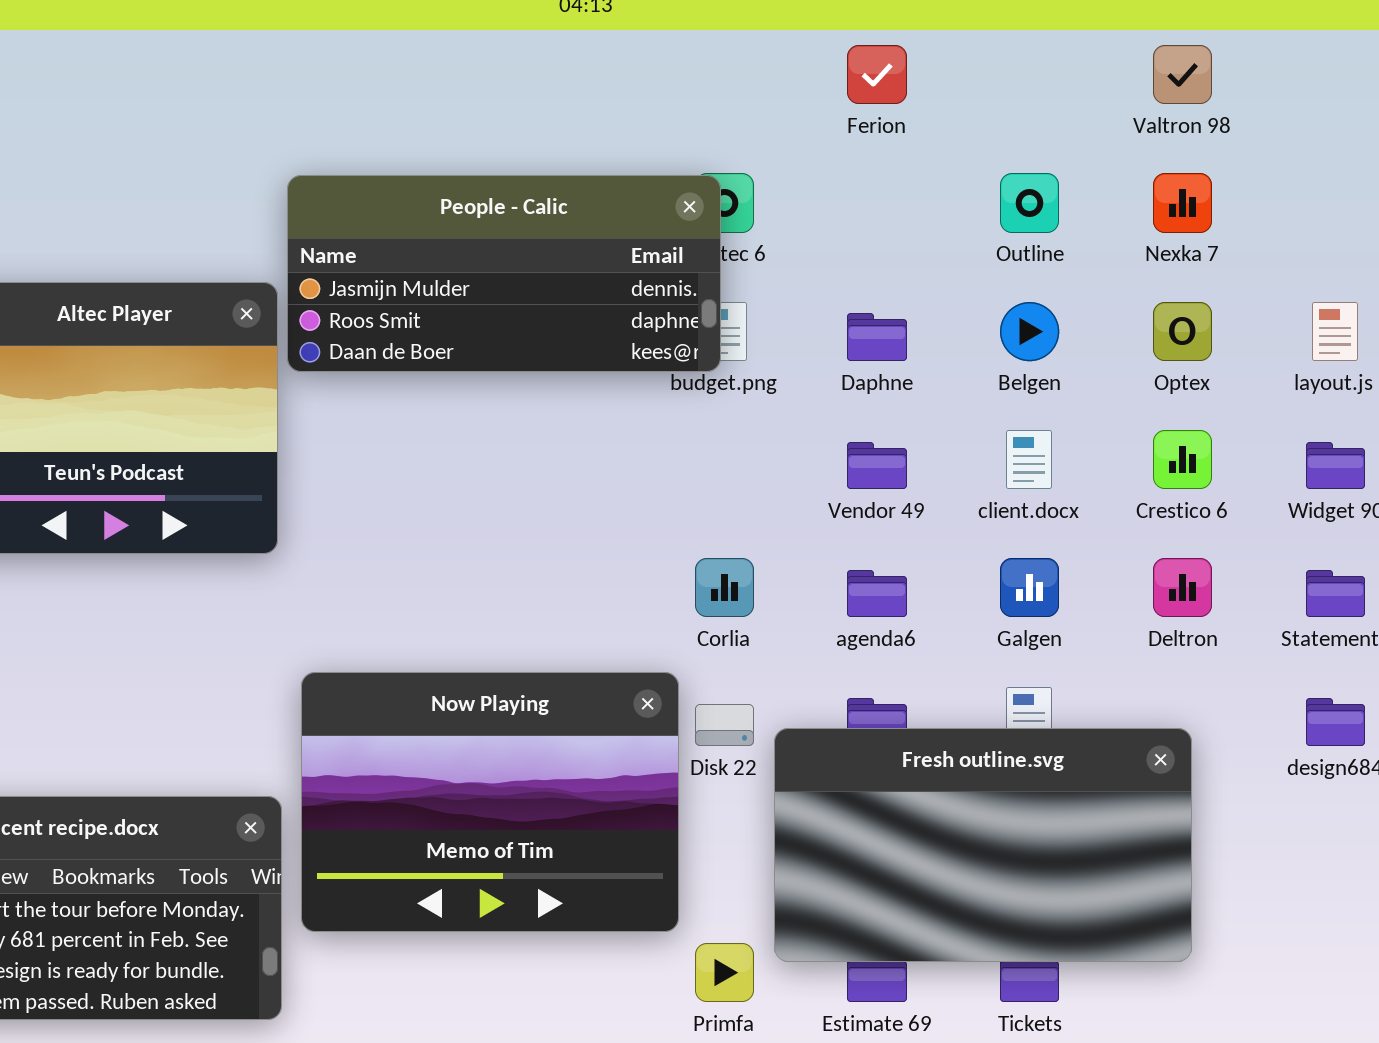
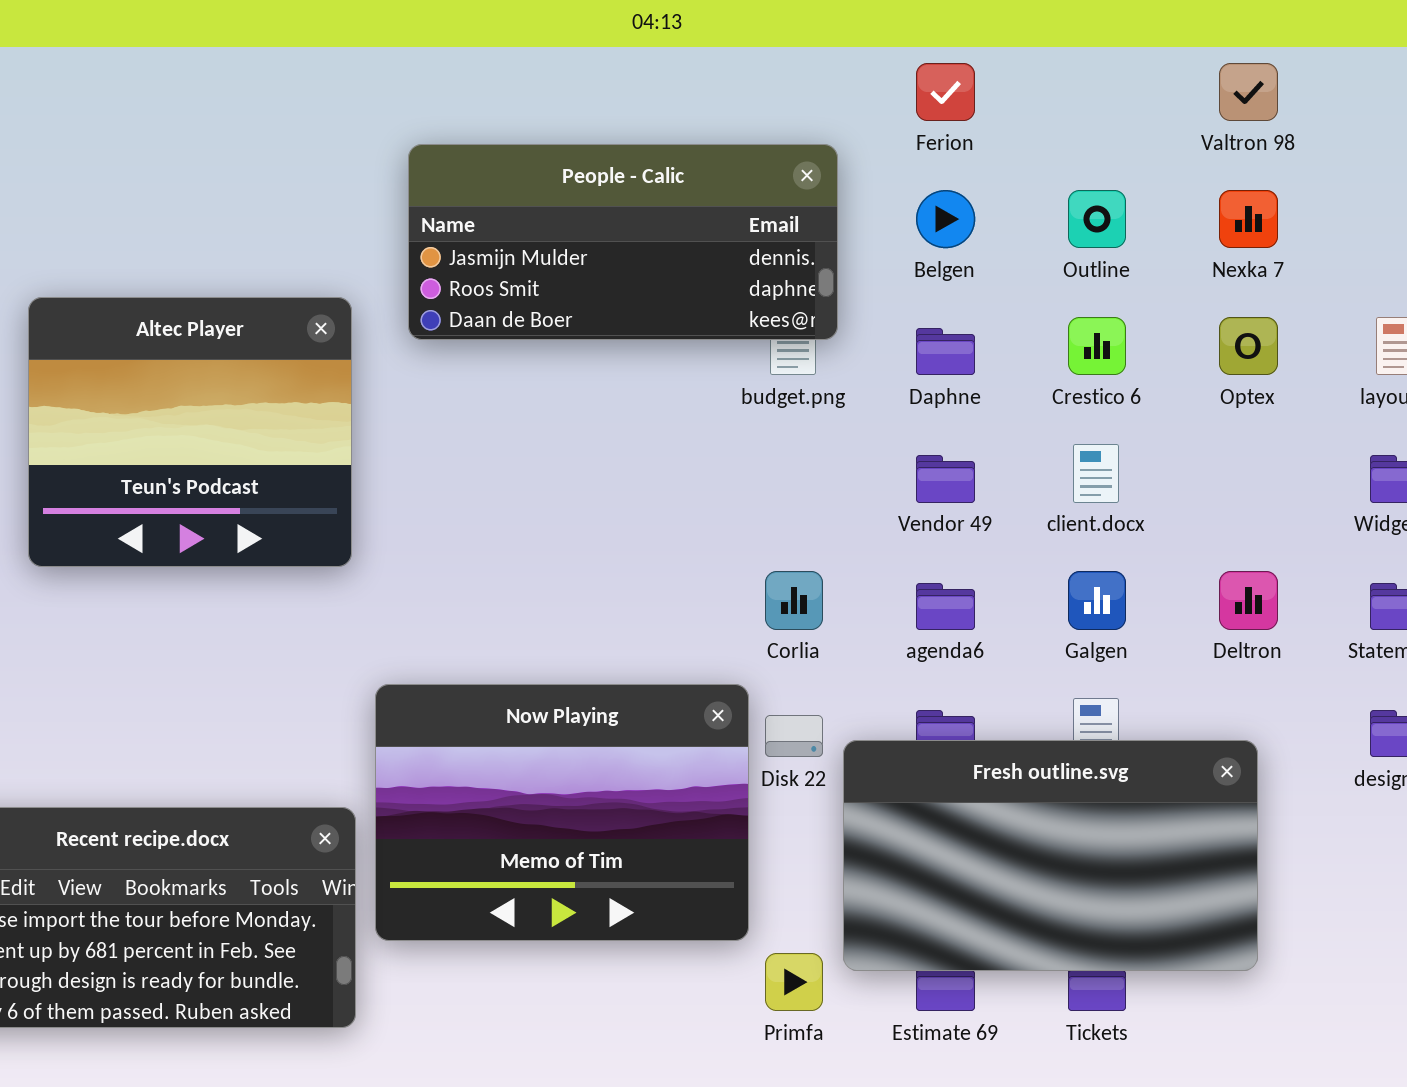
People - Calic: [287,175,721,372] -> [408,144,838,340], moved
Belgen: [1000,302,1059,361] -> [916,190,975,248], moved
Crestico 6: [1153,430,1212,489] -> [1068,317,1126,375], moved

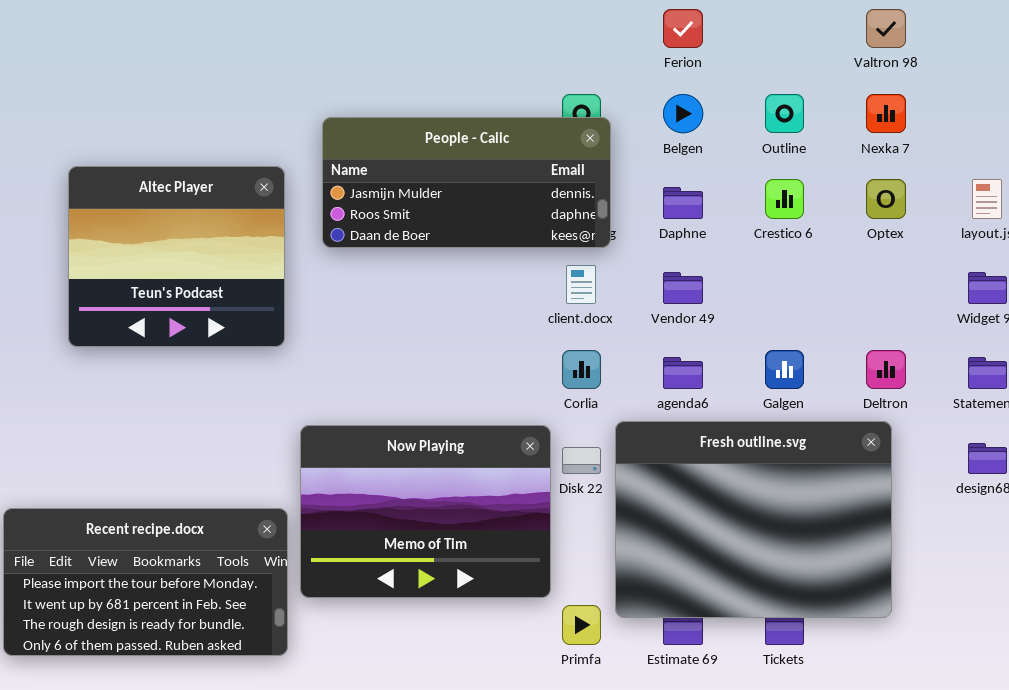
People - Calic: [408,144,838,340] -> [322,117,611,248], moved
client.docx: [1073,444,1119,503] -> [566,265,596,304], moved
Fresh outline.svg: [843,740,1258,971] -> [615,421,892,618], resized

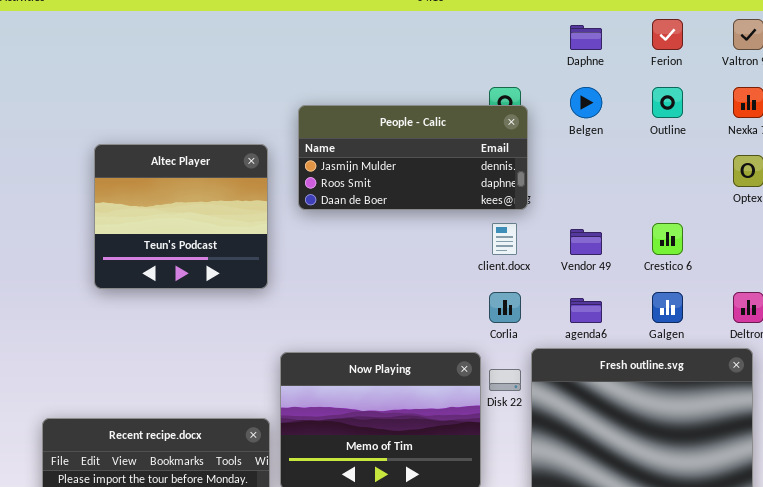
Ferion: [663,9,703,48] -> [652,19,683,50], moved
Crestico 6: [765,179,804,219] -> [652,223,683,255], moved
Daphne: [663,187,703,219] -> [570,25,602,50], moved

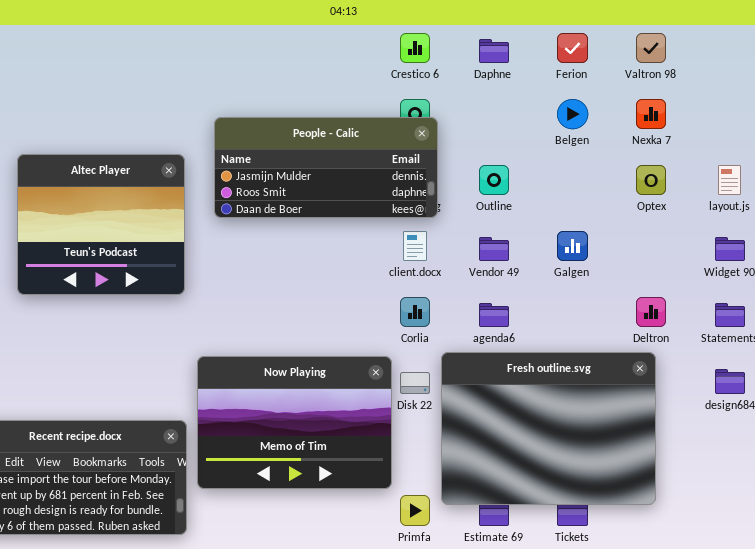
Belgen: [570,87,602,118] -> [557,99,588,129], moved
Outline: [652,87,683,118] -> [479,165,509,195], moved
Crestico 6: [652,223,683,255] -> [400,33,430,63], moved
Galgen: [652,292,683,323] -> [557,231,588,261], moved

